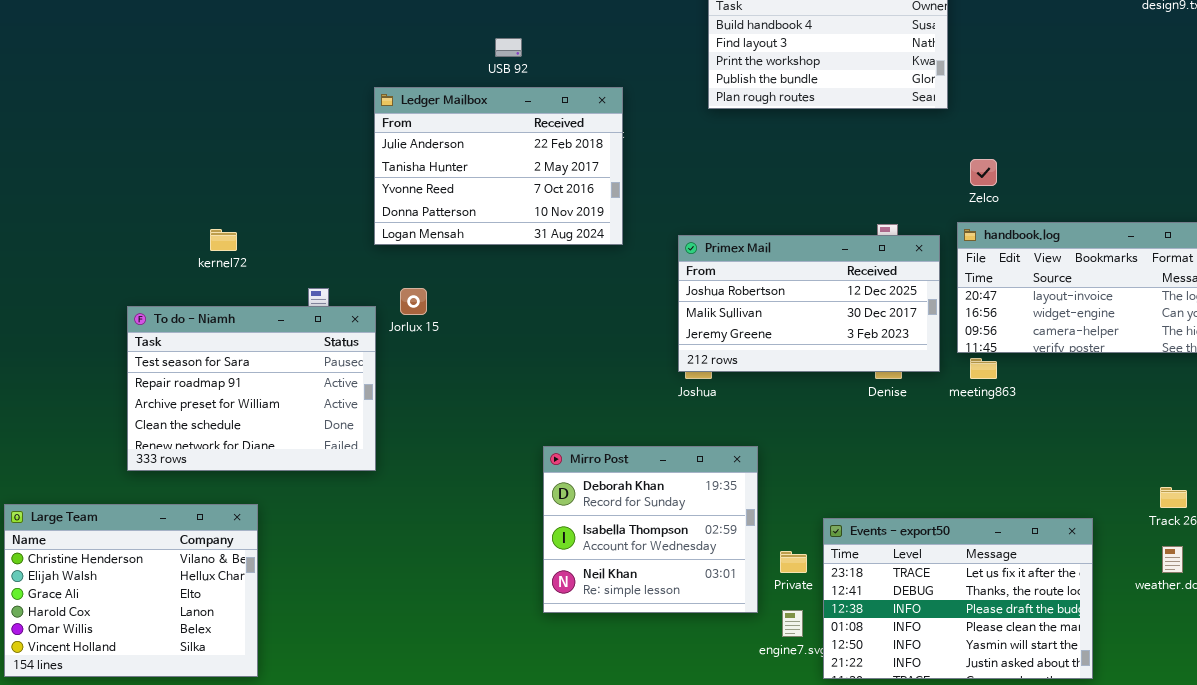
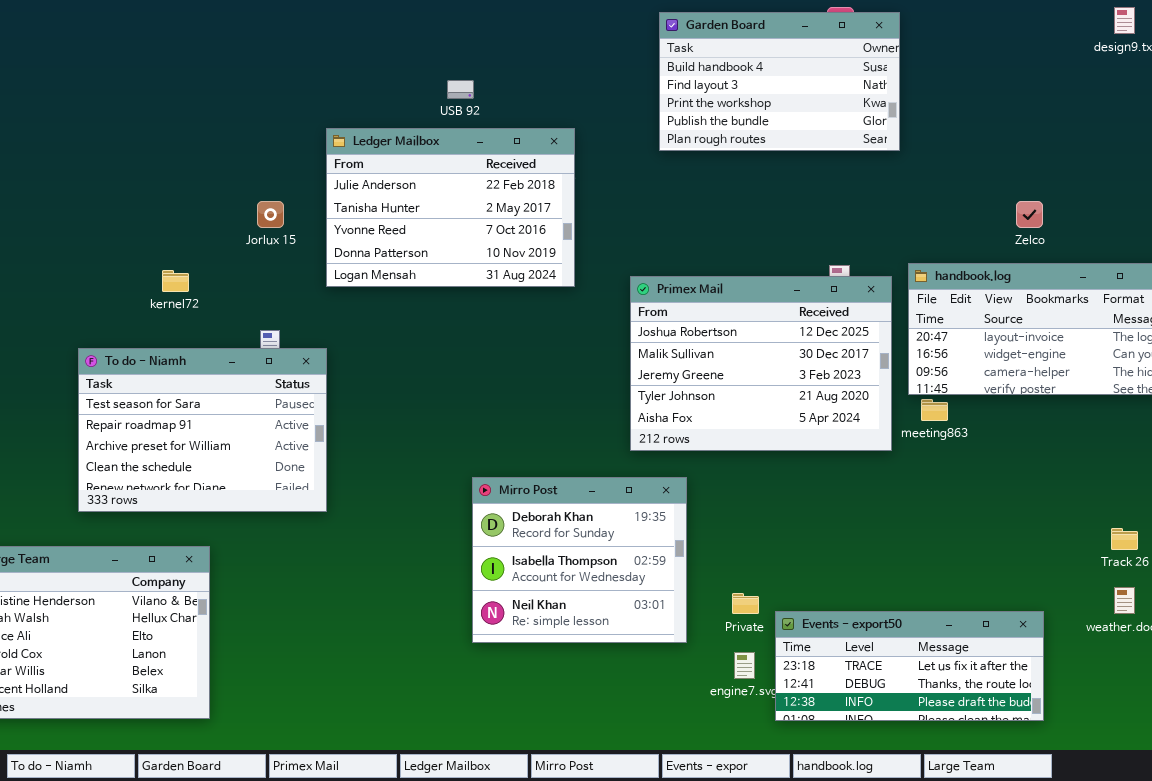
Zelco: [970,159,997,186] -> [1016,201,1043,228], moved
Primex Mail: [678,235,940,372] -> [630,276,892,451], resized
Jorlux 15: [400,288,427,315] -> [257,201,284,228], moved
Mirro Post: [543,446,758,613] -> [472,477,687,643], moved
Events - export50: [823,518,1093,679] -> [775,611,1044,721], resized

